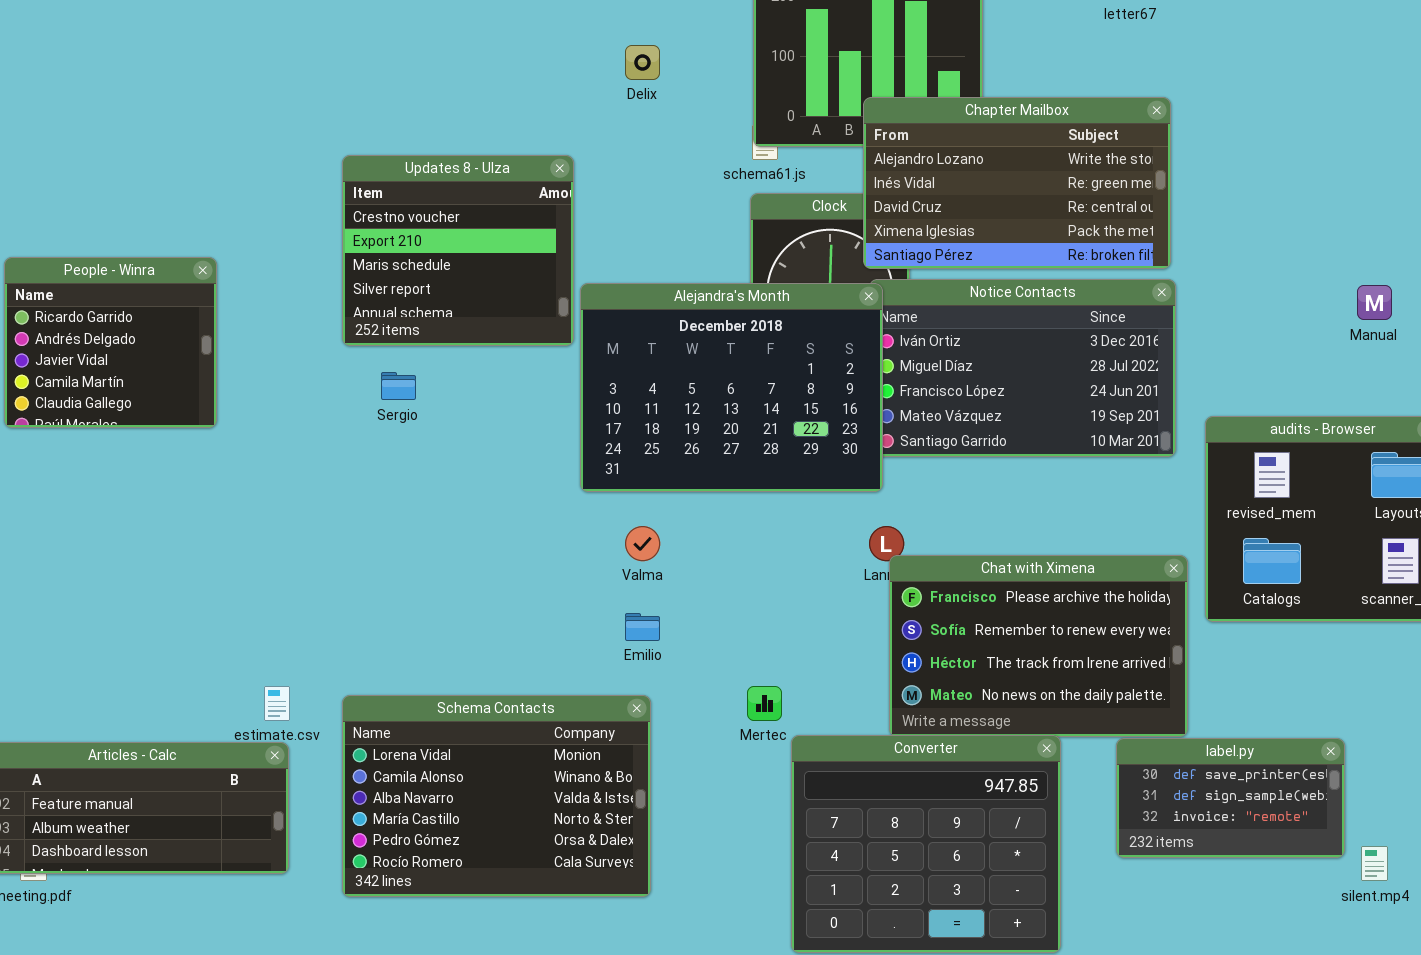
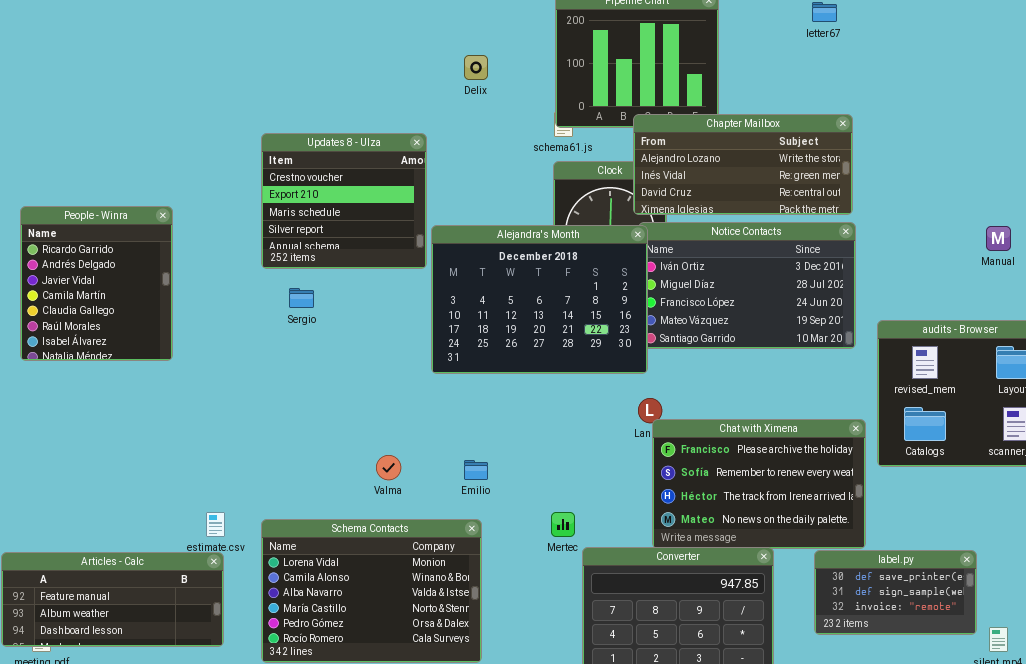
Chapter Mailbox: [863,97,1171,269] -> [633,114,853,215], resized
People - Winra: [4,257,217,428] -> [20,206,173,361], resized
Valma: [625,526,660,561] -> [376,455,401,480], moved

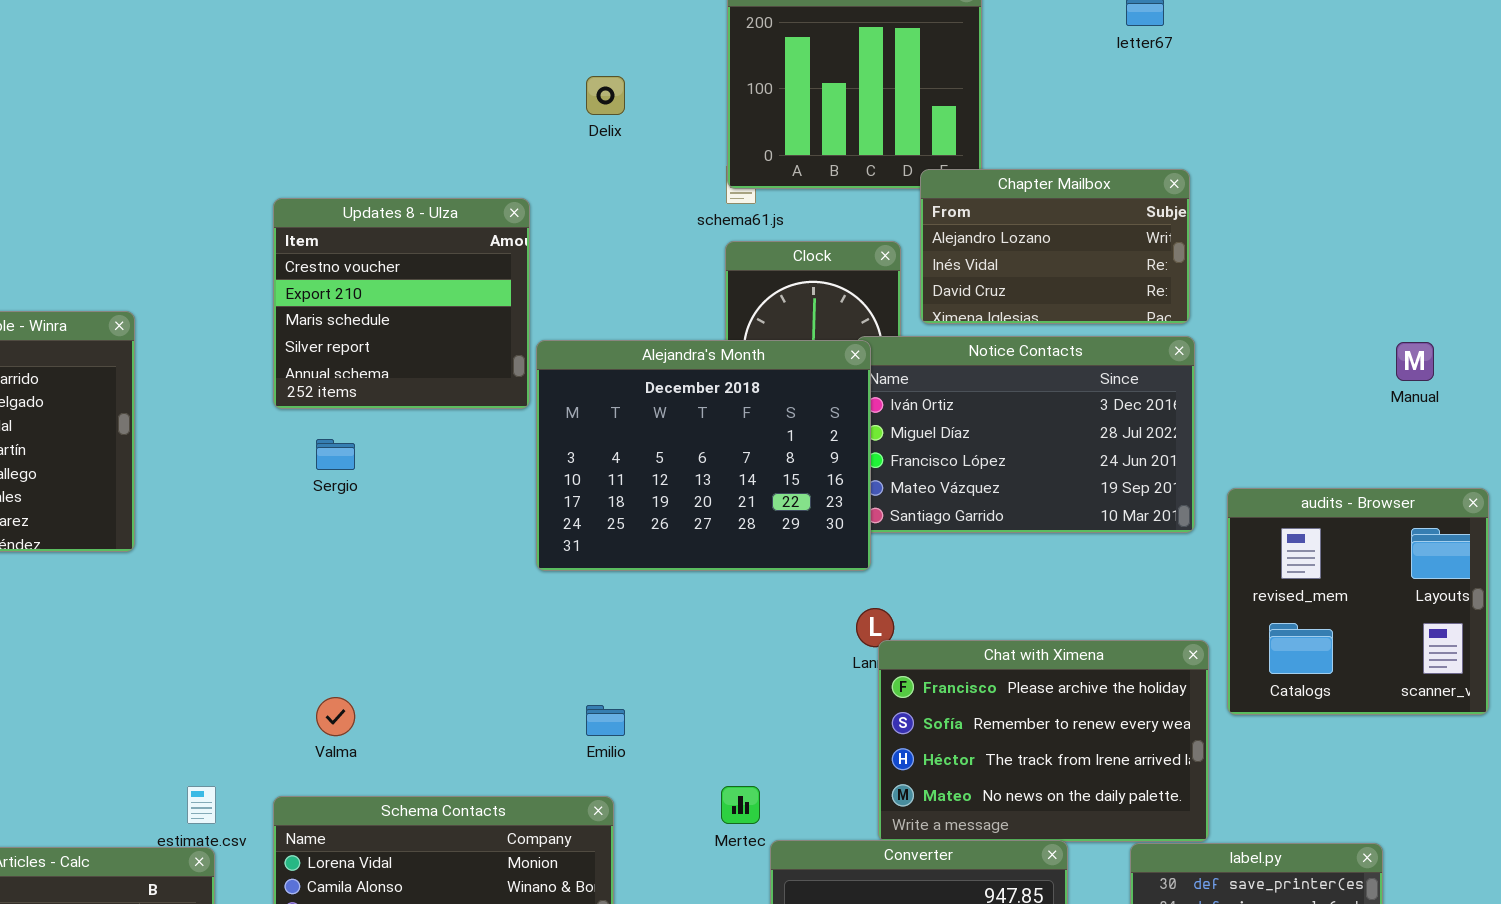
Chapter Mailbox: [633,114,853,215] -> [920,169,1190,324], resized
Valma: [376,455,401,480] -> [316,697,355,736], moved

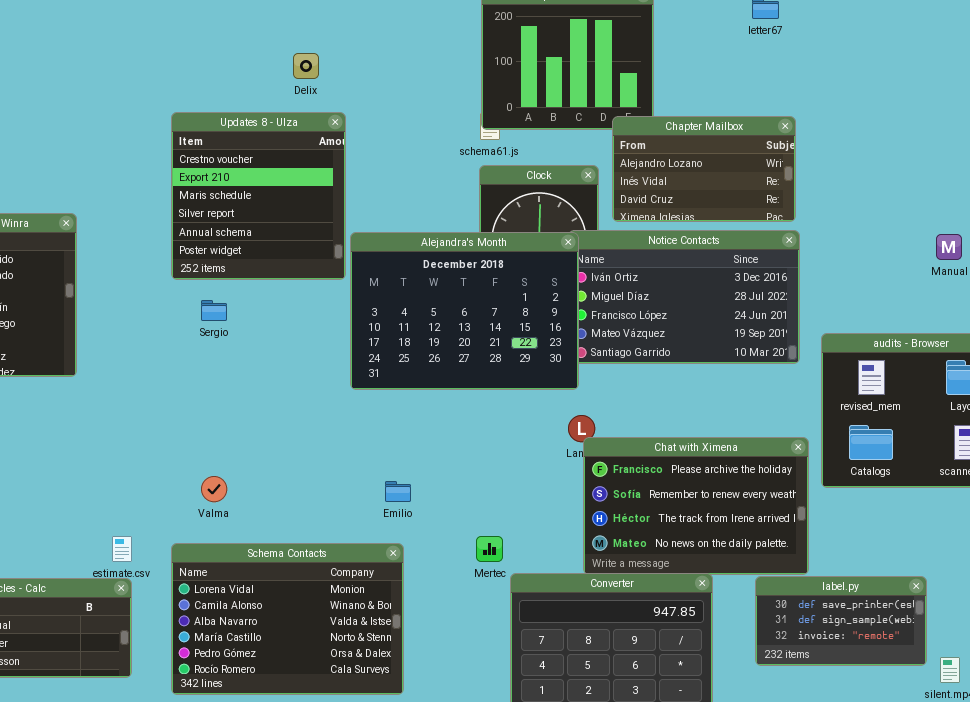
Delix: [586,76,625,115] -> [293,53,319,79], moved
Updates 8 - Ulza: [273,198,530,409] -> [171,112,346,280], resized

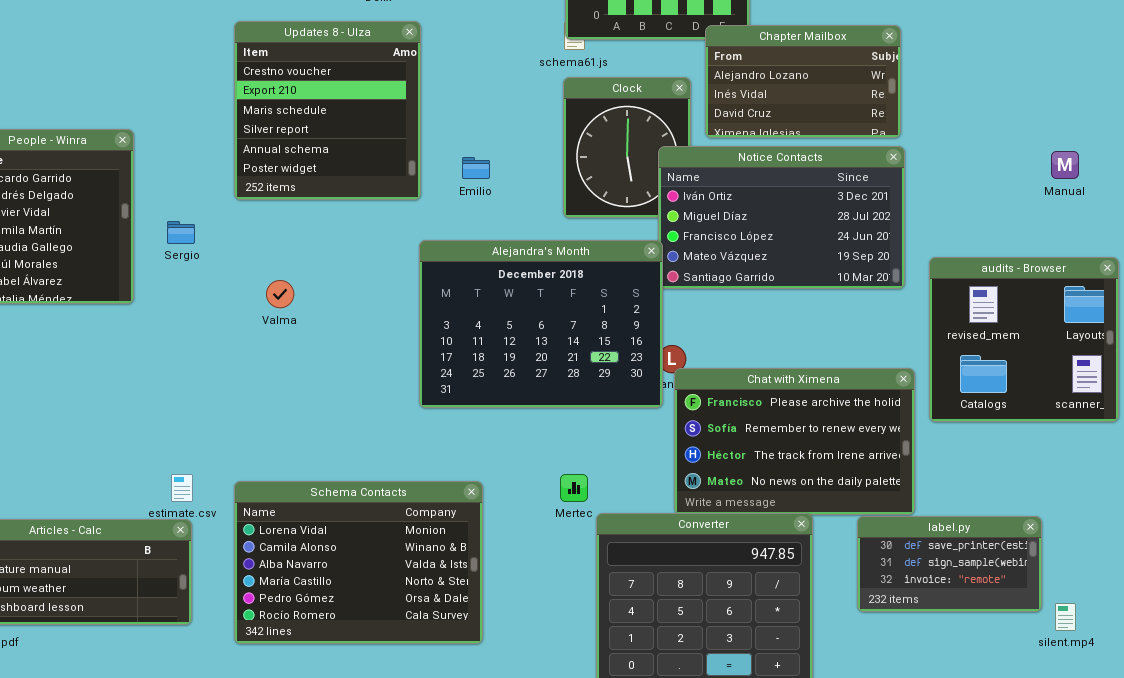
Alejandra's Month: [350,232,579,390] -> [419,240,663,408], moved
Sergio: [201,300,227,321] -> [167,221,195,244], moved
Valma: [201,476,227,502] -> [266,280,294,308], moved
Emilio: [385,481,411,502] -> [462,157,490,179], moved

